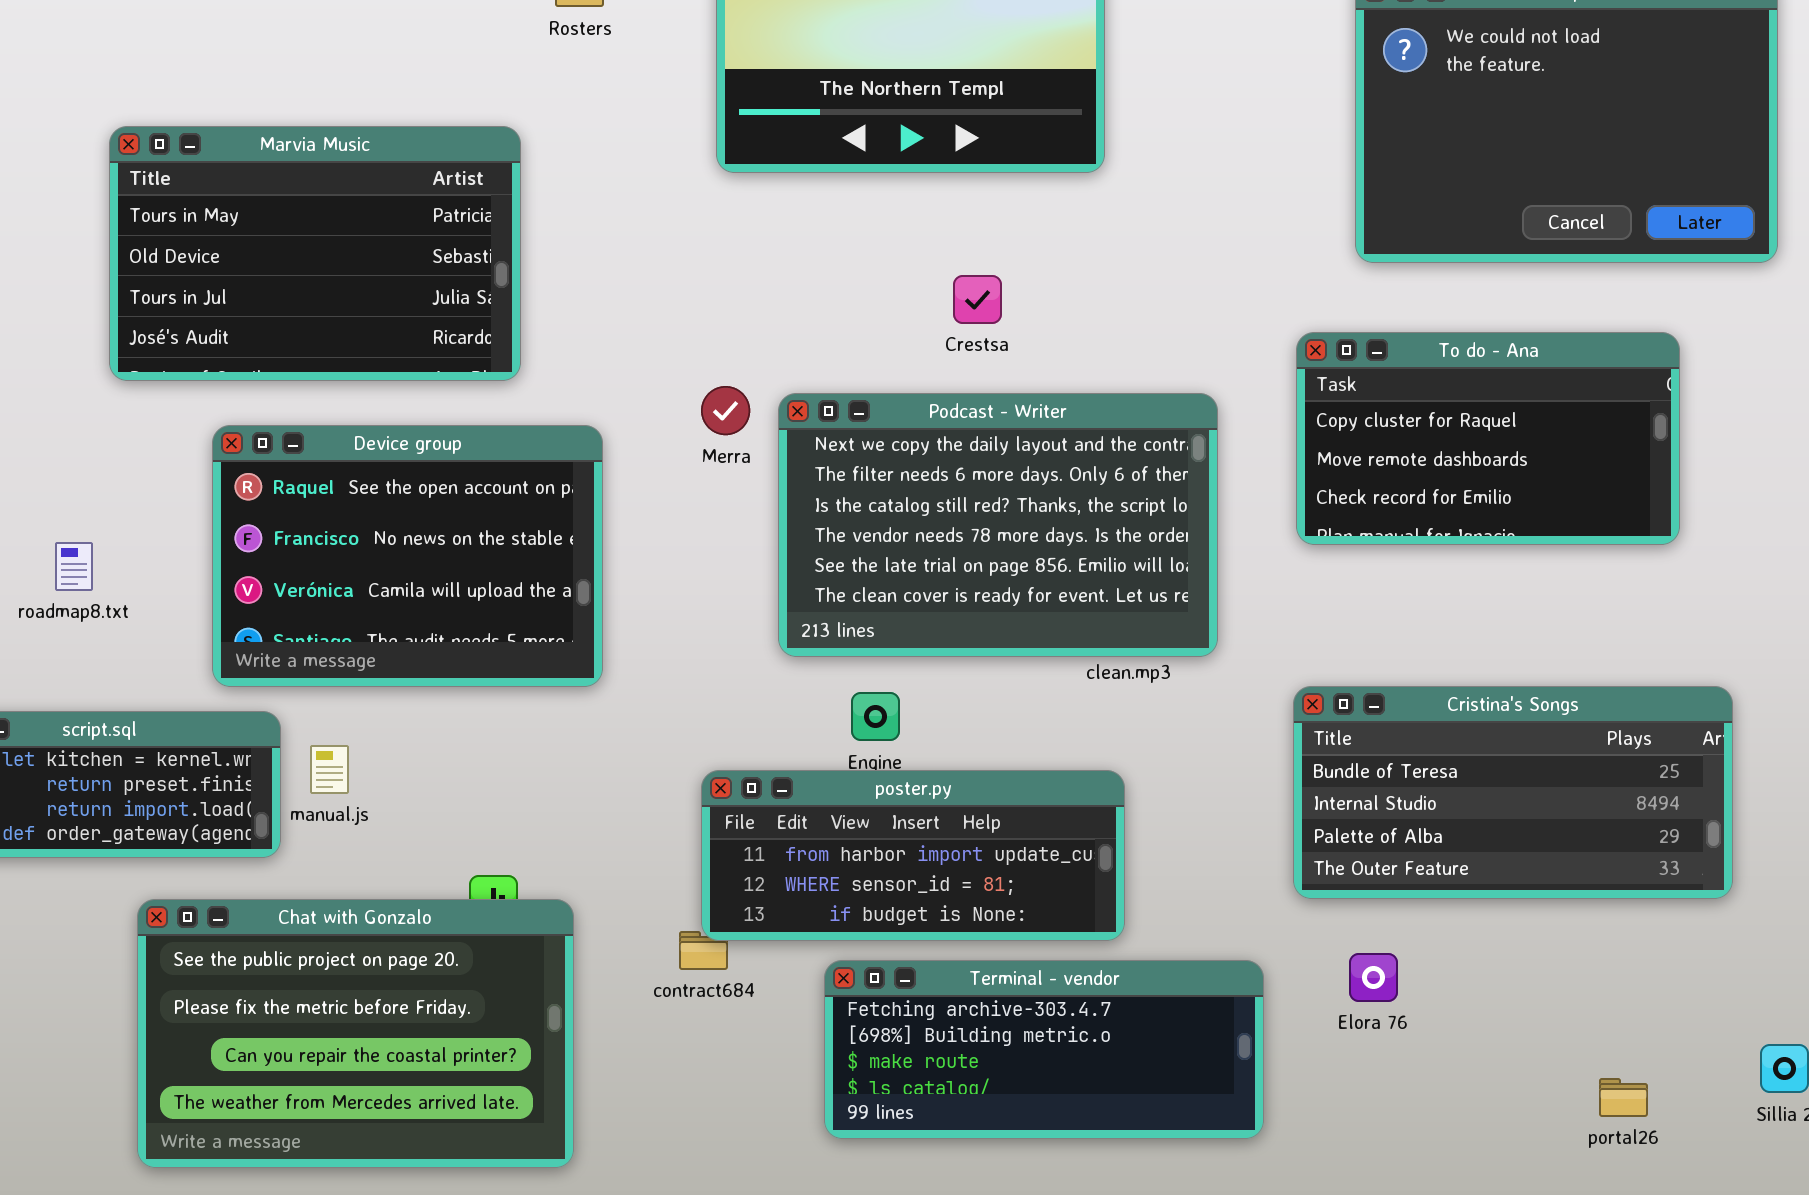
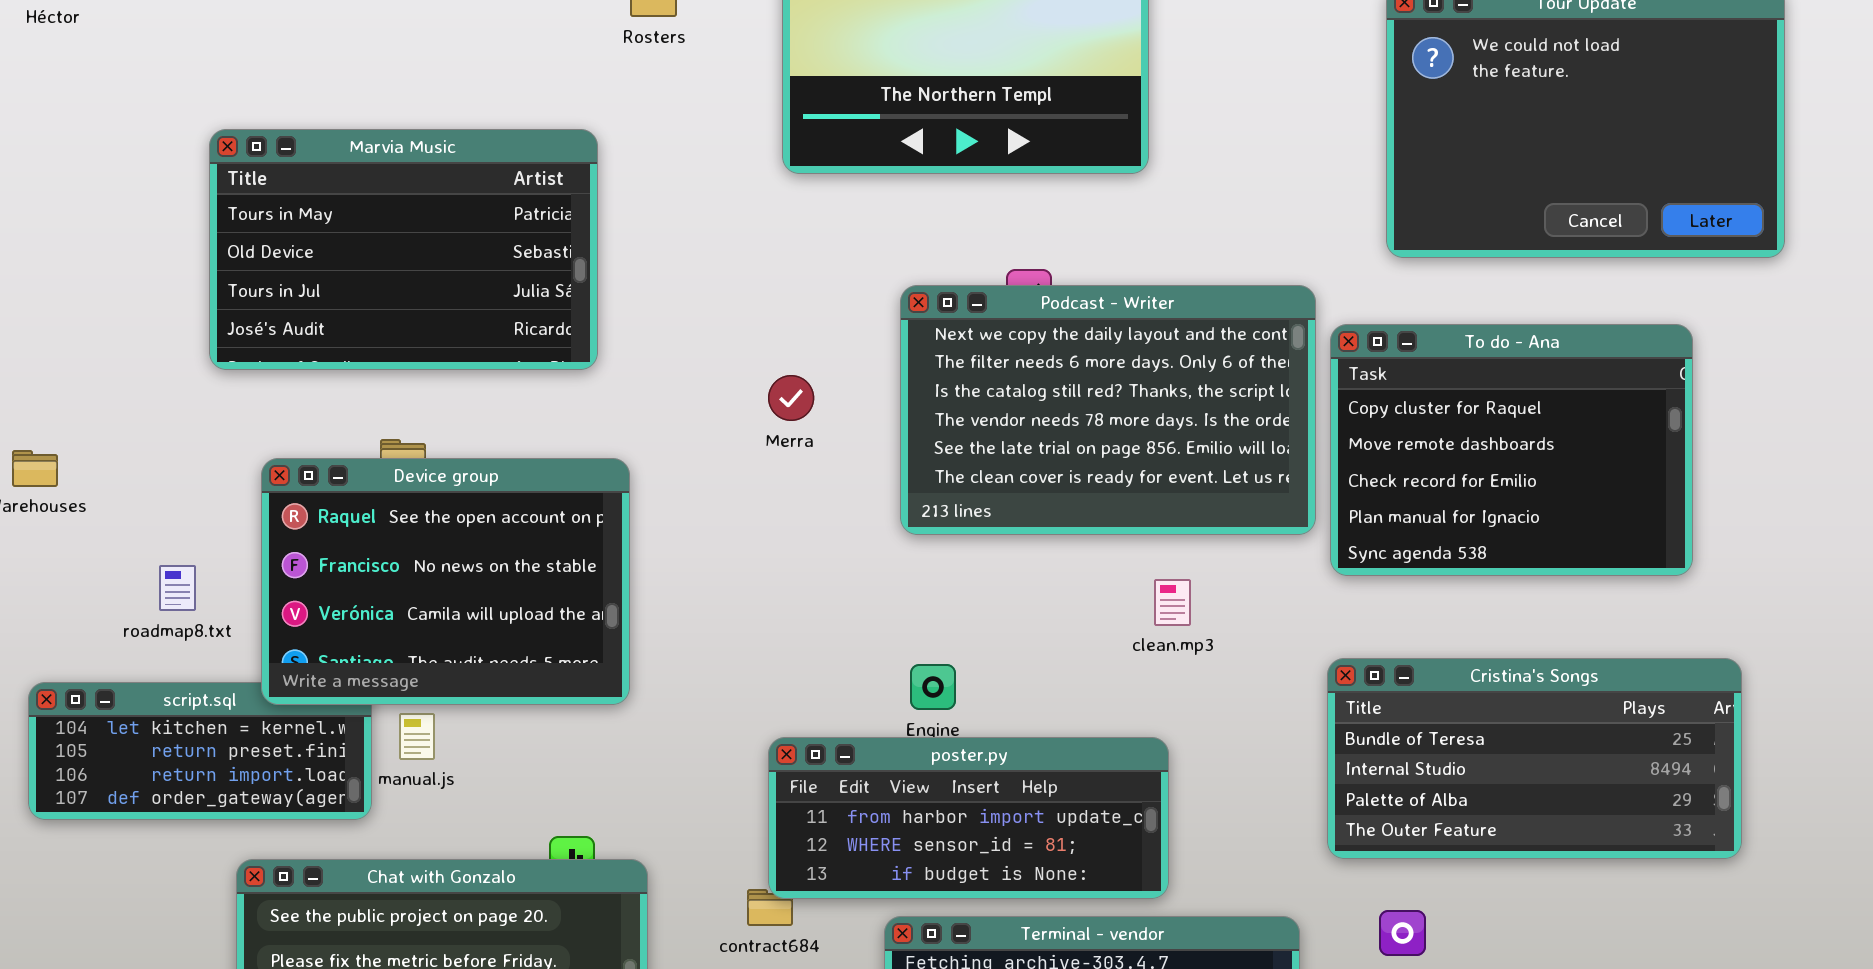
To do - Ana: [1296,332,1680,545] -> [1330,324,1693,576], resized
Podcast - Writer: [778,393,1218,657] -> [900,285,1316,535], moved
Device group: [212,425,603,687] -> [261,458,630,705], moved
roadmap8.txt: [55,542,93,591] -> [159,565,196,611], moved

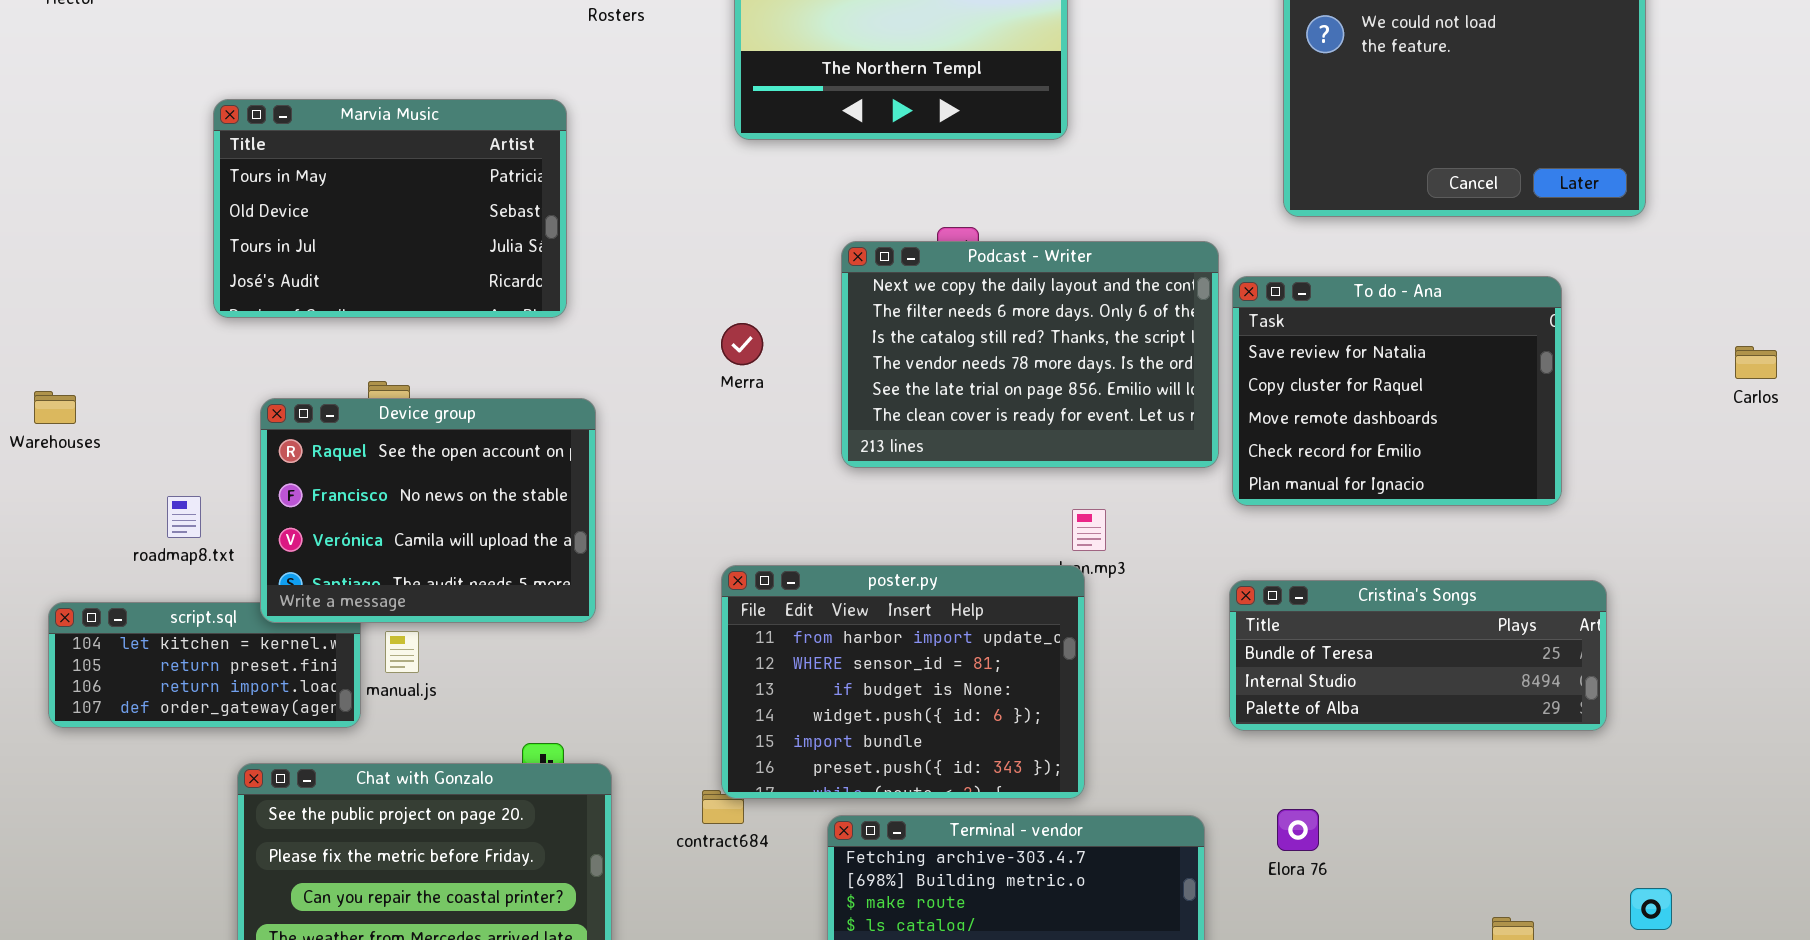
To do - Ana: [1330,324,1693,576] -> [1232,276,1562,506], scrolled up 1 row
Cristina's Songs: [1327,658,1742,859] -> [1229,580,1607,731], resized
poster.py: [768,737,1169,899] -> [721,565,1085,799], resized

